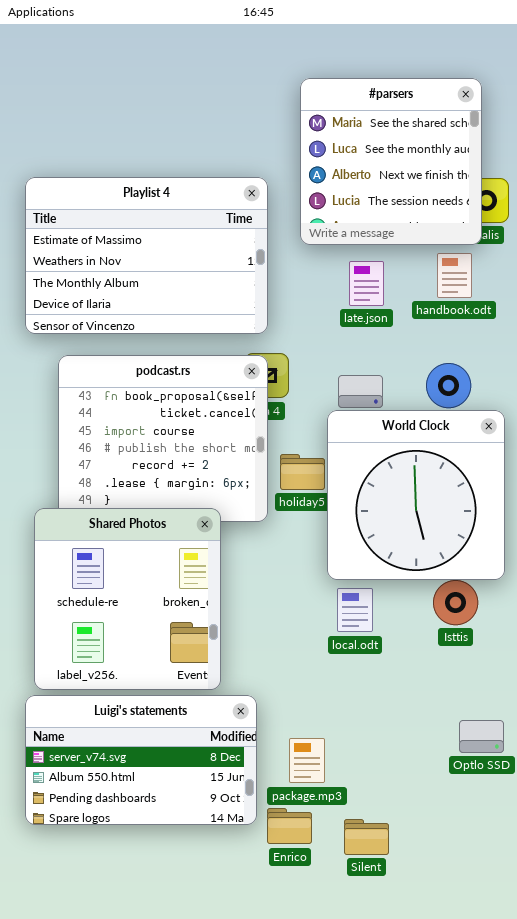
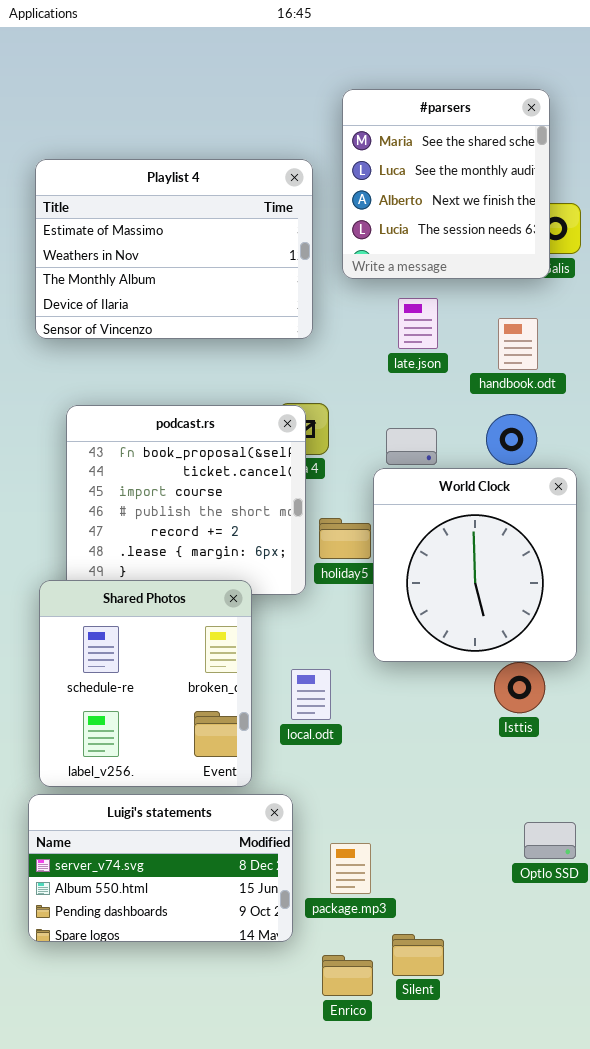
Playlist 4: [25,177,268,334] -> [35,159,313,339], moved
handbook.odt: [437,253,472,298] -> [498,318,538,370], moved
local.odt: [337,588,373,632] -> [291,669,331,720], moved
Enrico: [267,808,312,844] -> [322,955,373,996], moved

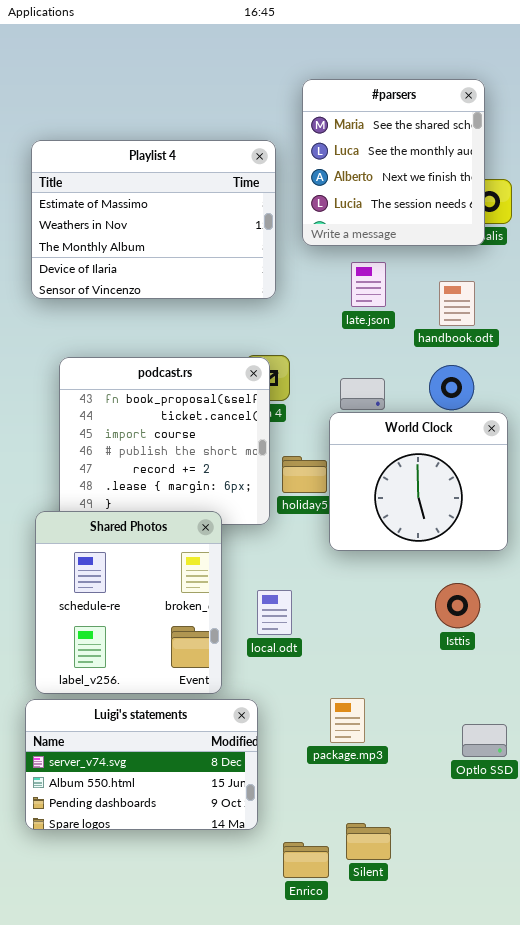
World Clock: [373,468,577,662] -> [329,412,508,551], resized
package.mp3: [330,843,371,894] -> [330,698,365,743], moved

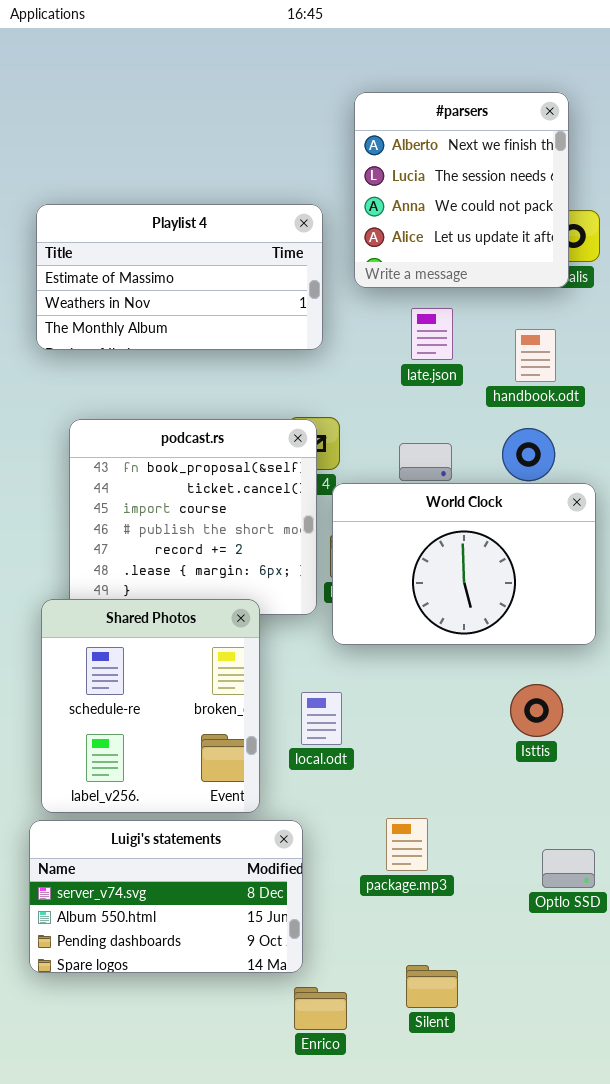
#parsers: [302,79,485,246] -> [354,92,569,288], scrolled down 2 rows
Playlist 4: [31,140,276,299] -> [36,204,323,350], resized
World Clock: [329,412,508,551] -> [332,483,596,645], resized
Enrico: [283,842,329,878] -> [294,987,347,1030], moved

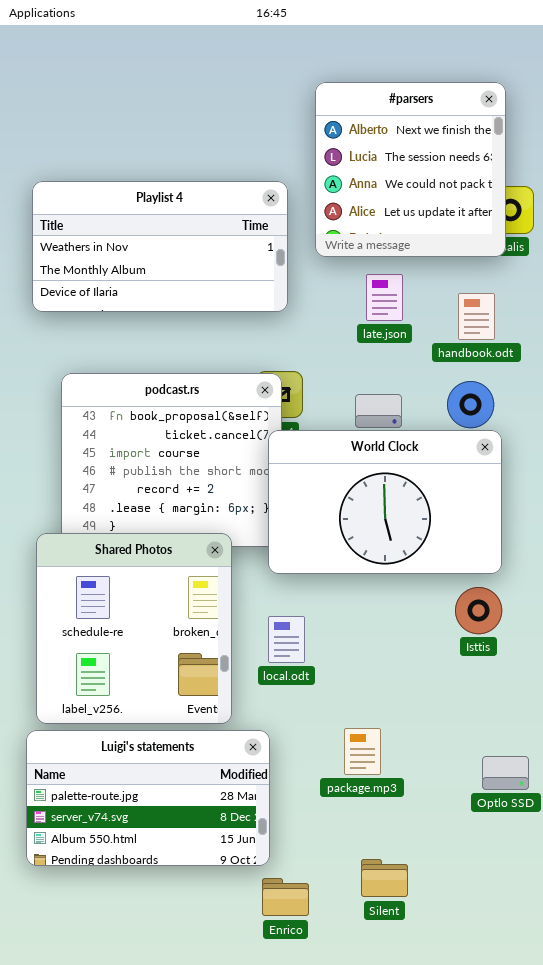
Playlist 4: [36,204,323,350] -> [32,181,288,312], scrolled down 1 row
World Clock: [332,483,596,645] -> [268,430,502,574], moved
Isttis: [510,684,563,737] -> [455,587,502,634], moved
Luigi's statements: [29,820,303,973] -> [26,730,270,866], scrolled up 1 row

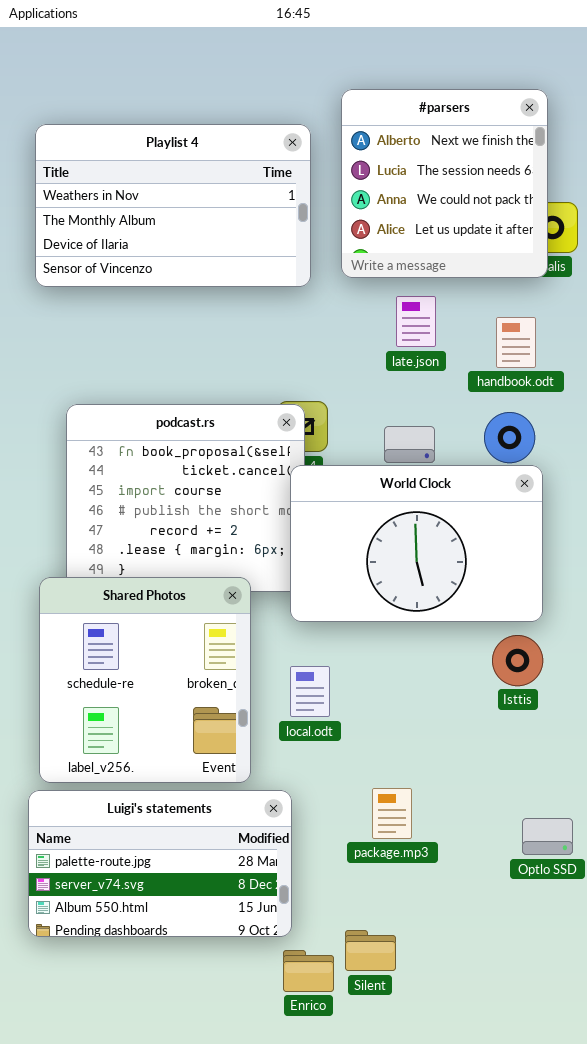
Playlist 4: [32,181,288,312] -> [35,124,311,287], moved, resized
Silent: [361,859,408,897] -> [345,930,396,971], moved

